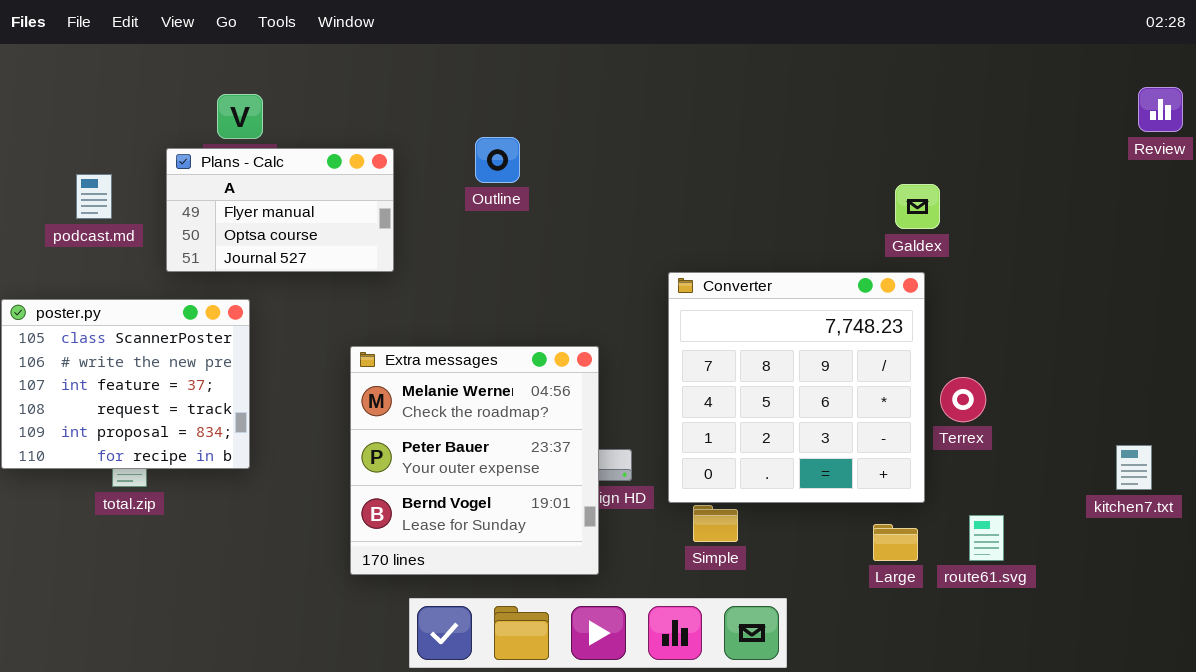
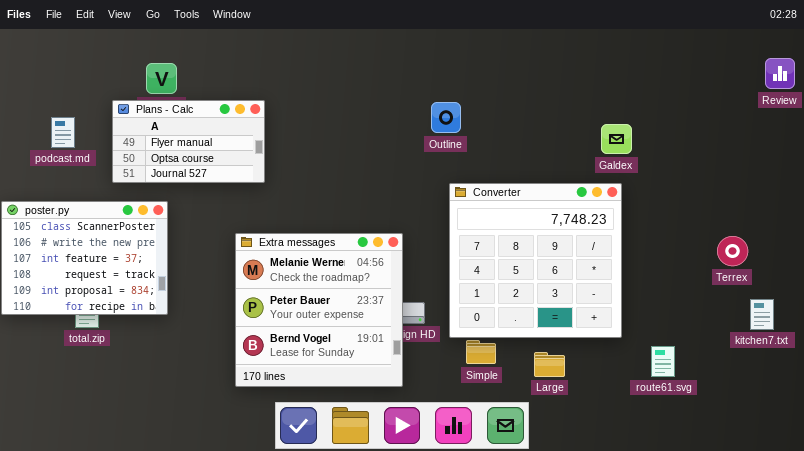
Outline: [475,137,520,183] -> [431,102,461,133], moved
Terrex: [940,377,986,422] -> [717,236,748,266], moved
Large: [873,524,918,561] -> [534,352,565,377], moved

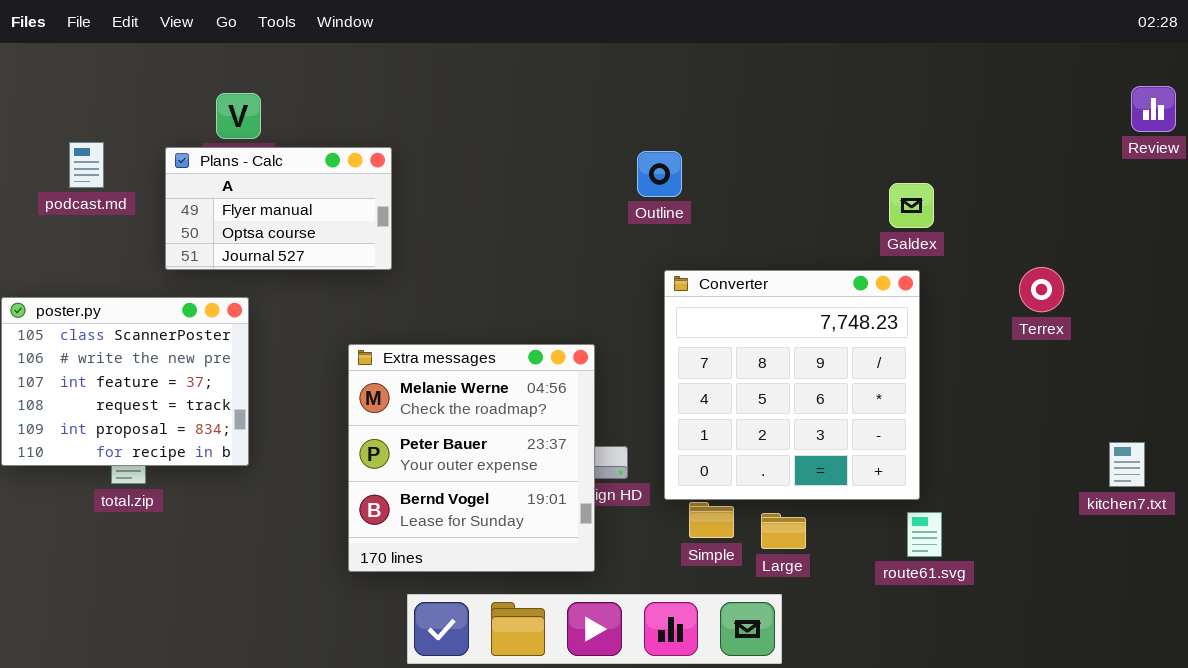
podcast.md: [51,117,75,148] -> [69,142,104,188], moved
Terrex: [717,236,748,266] -> [1019,267,1064,312], moved
route61.svg: [651,346,675,377] -> [907,512,942,557], moved
Large: [534,352,565,377] -> [761,513,806,549], moved

